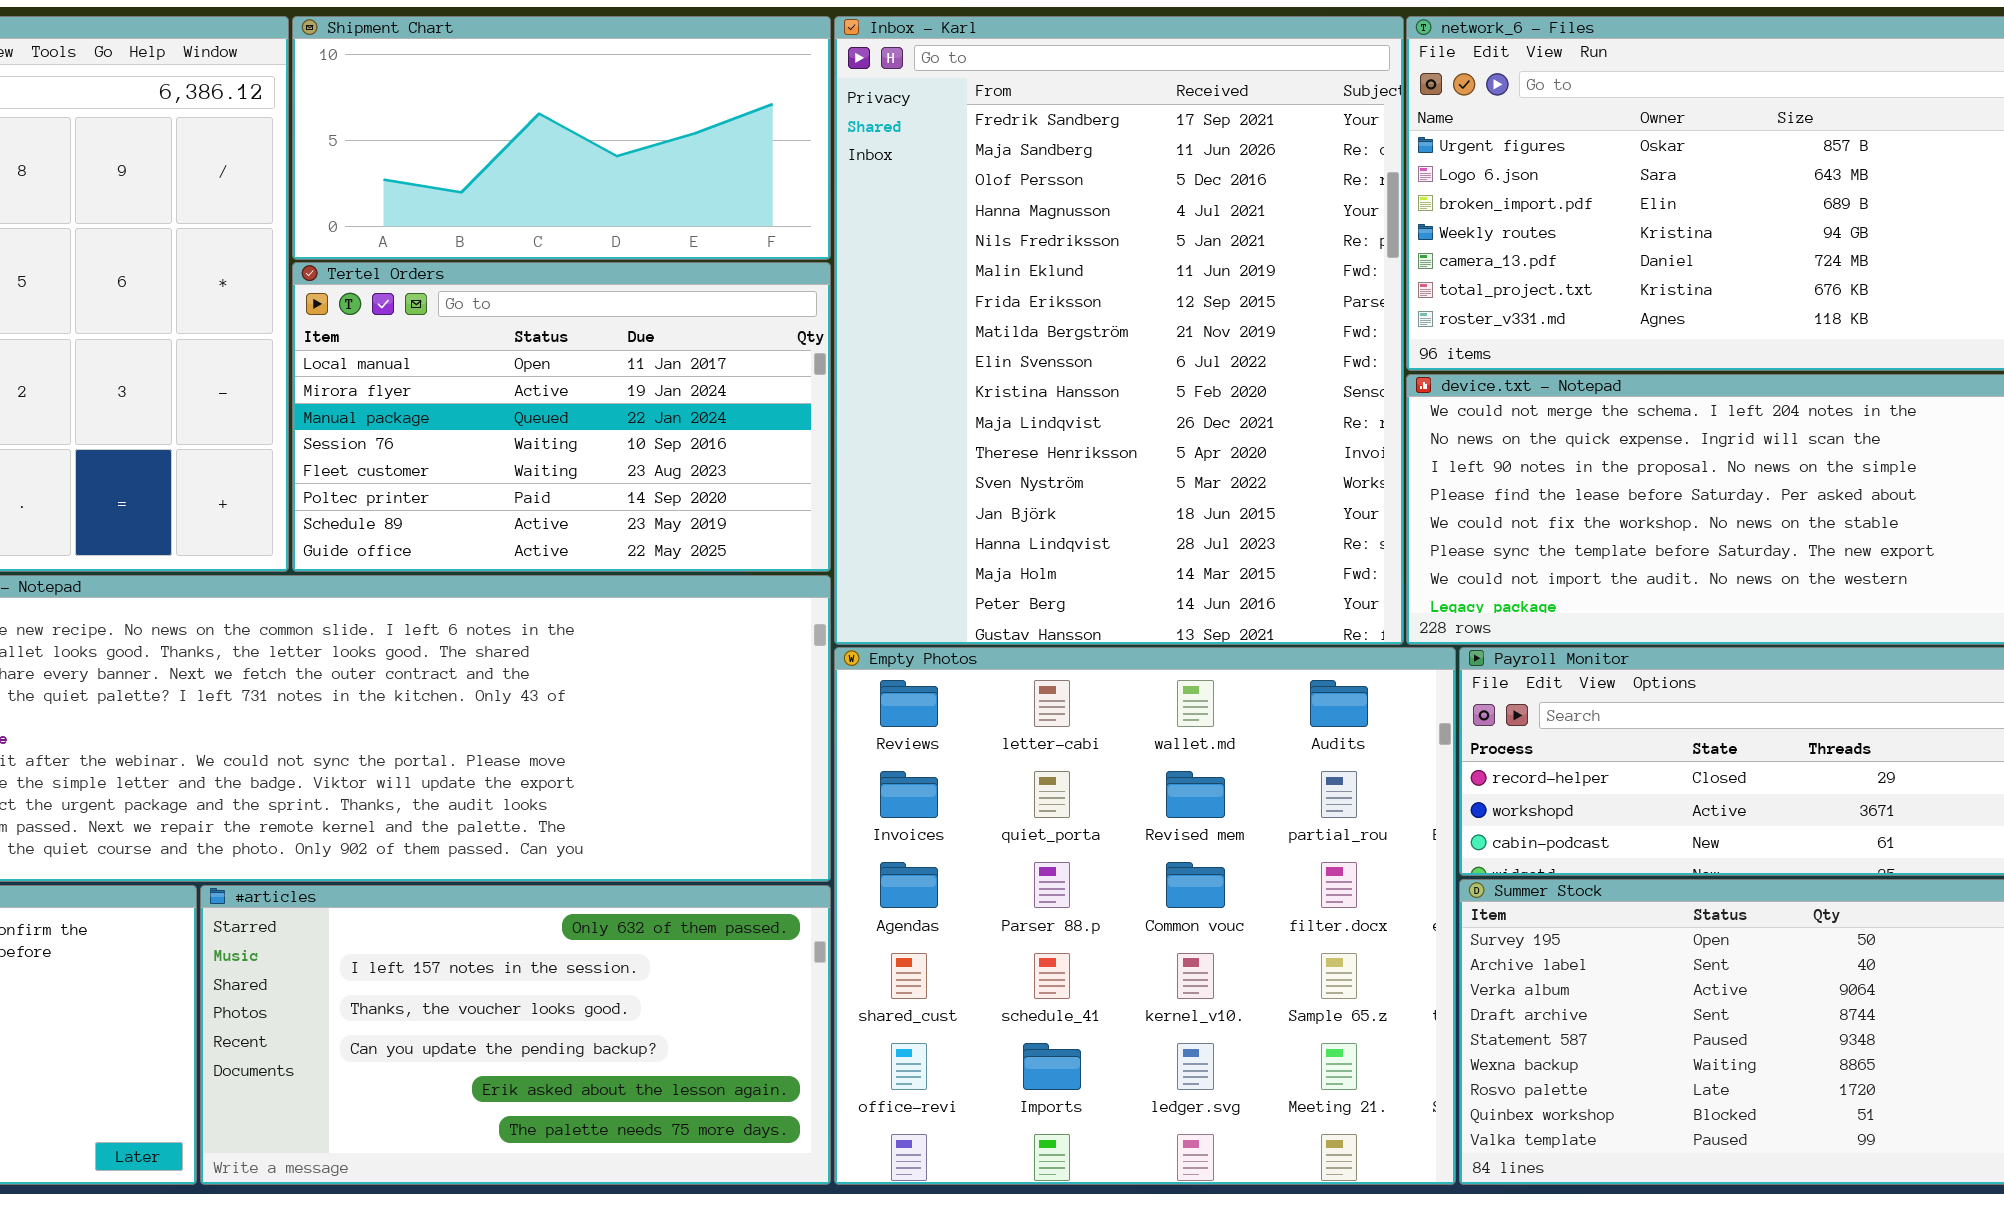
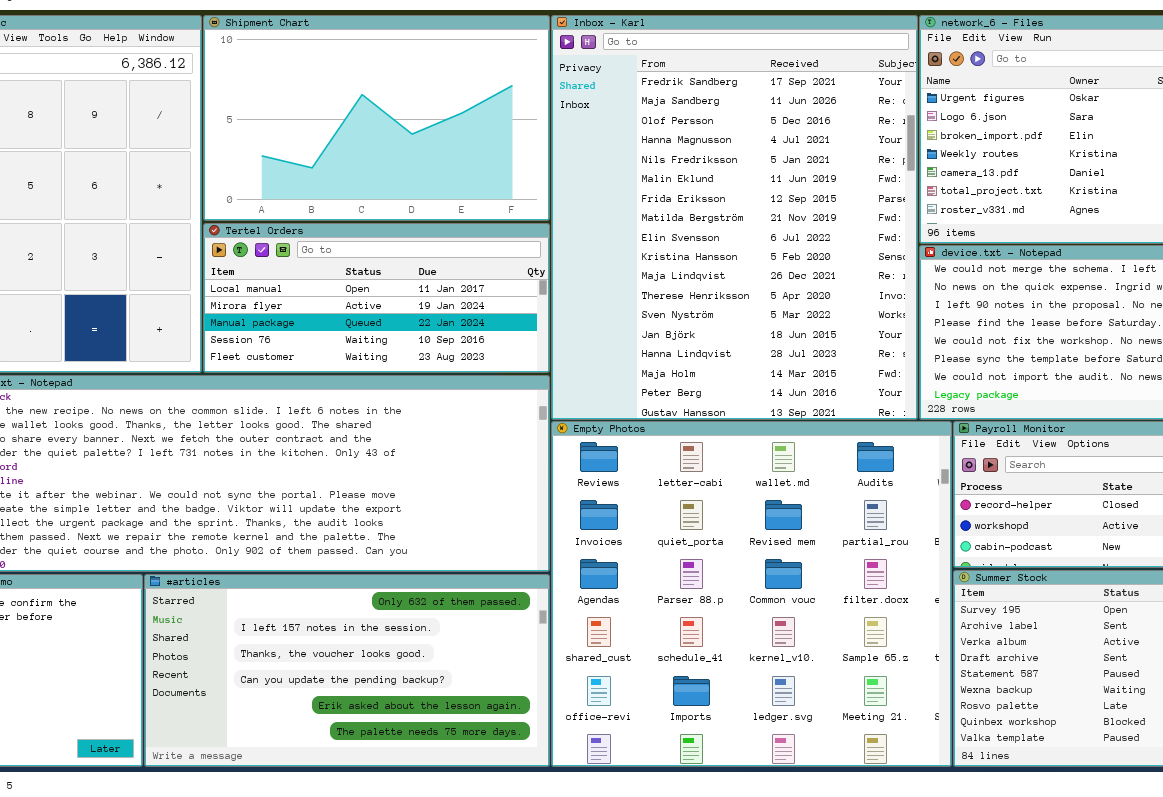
Shipment Chart: [292,16,831,260] -> [203,15,550,221], resized
Tertel Orders: [292,262,831,572] -> [203,223,550,373], resized

